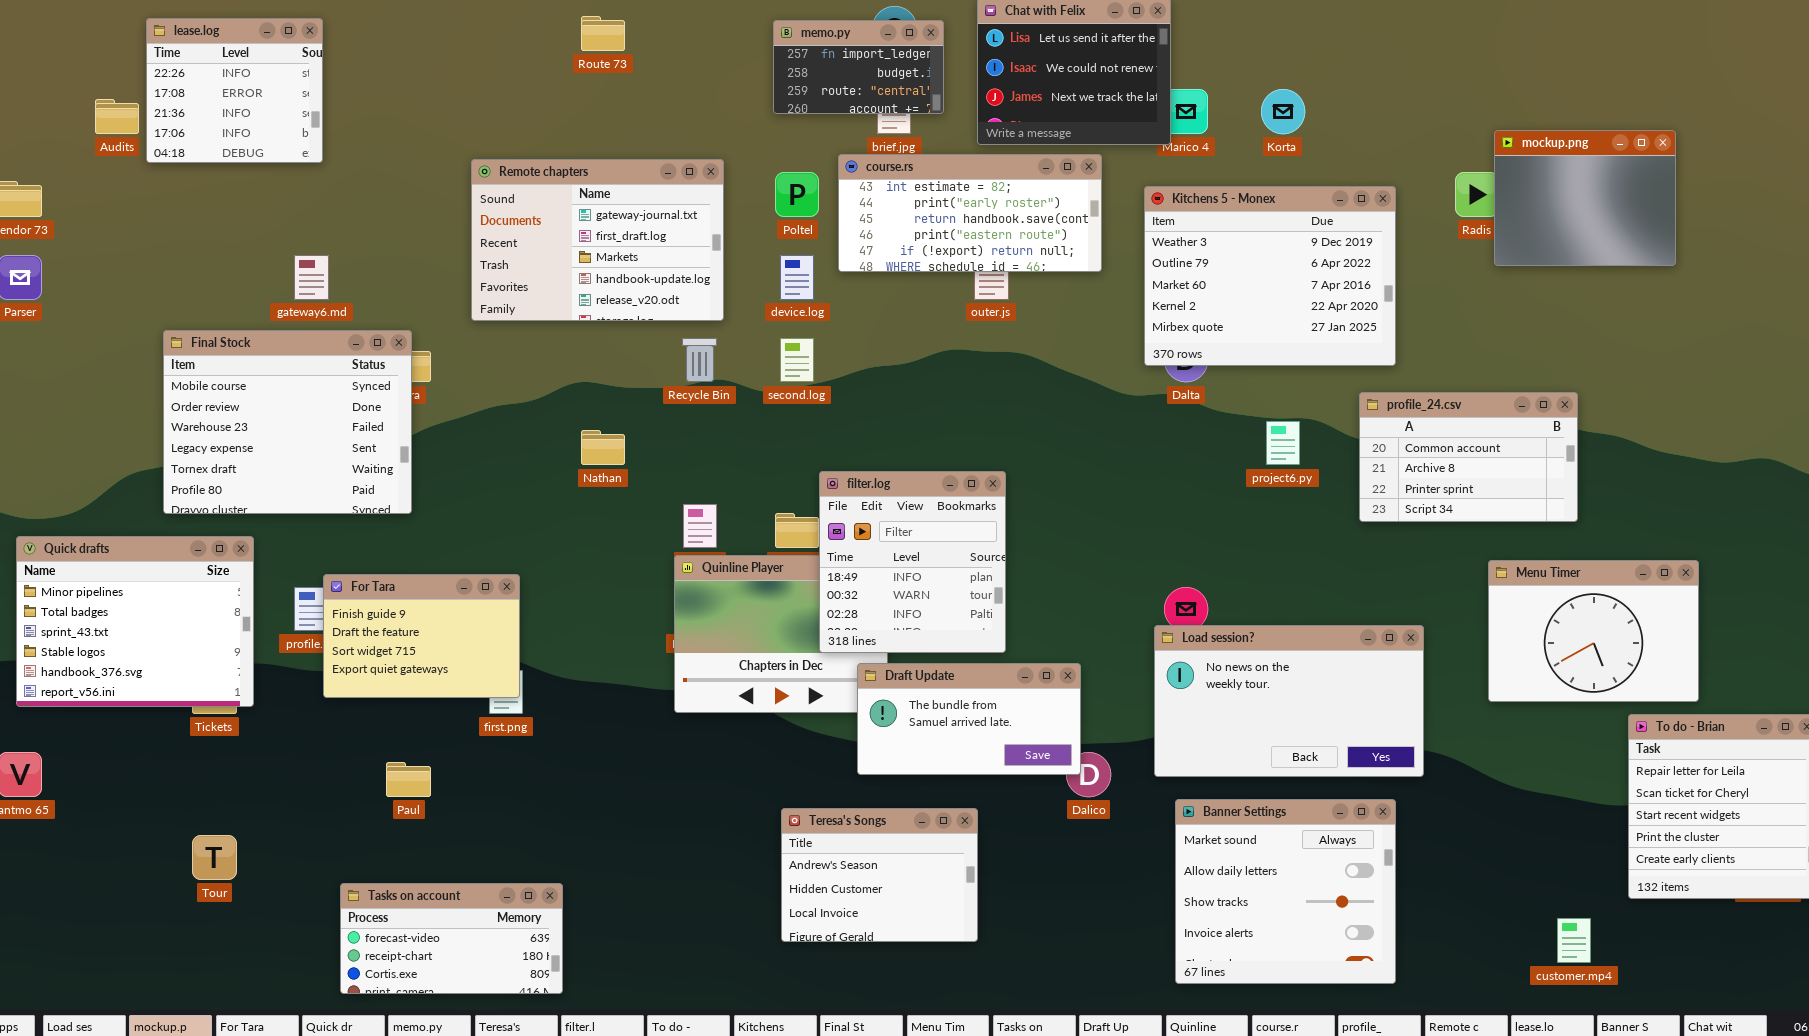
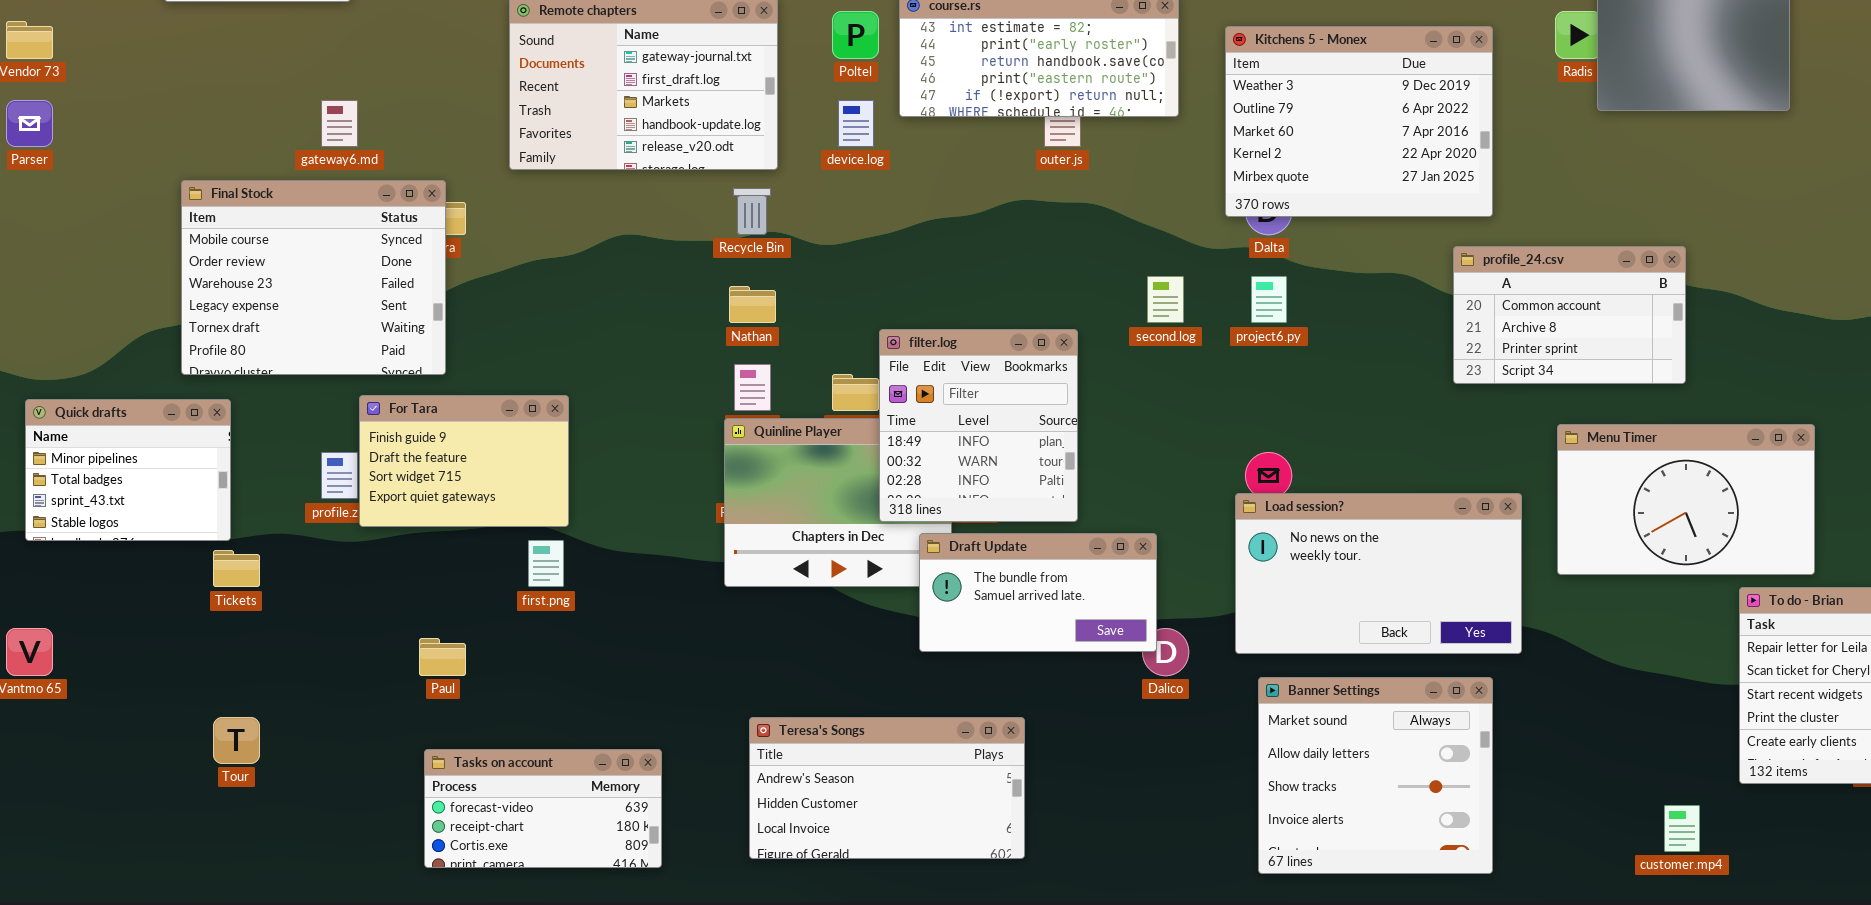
second.log: [780,338,814,382] -> [1147,276,1184,323], moved
project6.py: [1266,421,1300,465] -> [1251,276,1287,323], moved
Nathan: [581,430,625,465] -> [729,286,776,323], moved
Quick drafts: [16,536,254,707] -> [25,399,231,541], resized
Menu Timer: [1488,560,1699,702] -> [1557,424,1815,575], resized
For Tara: [323,574,520,698] -> [359,395,569,527], moved
Teresa's Songs: [781,808,978,942] -> [749,717,1025,859], moved, resized
Tasks on account: [340,883,563,994] -> [424,749,662,868], moved

